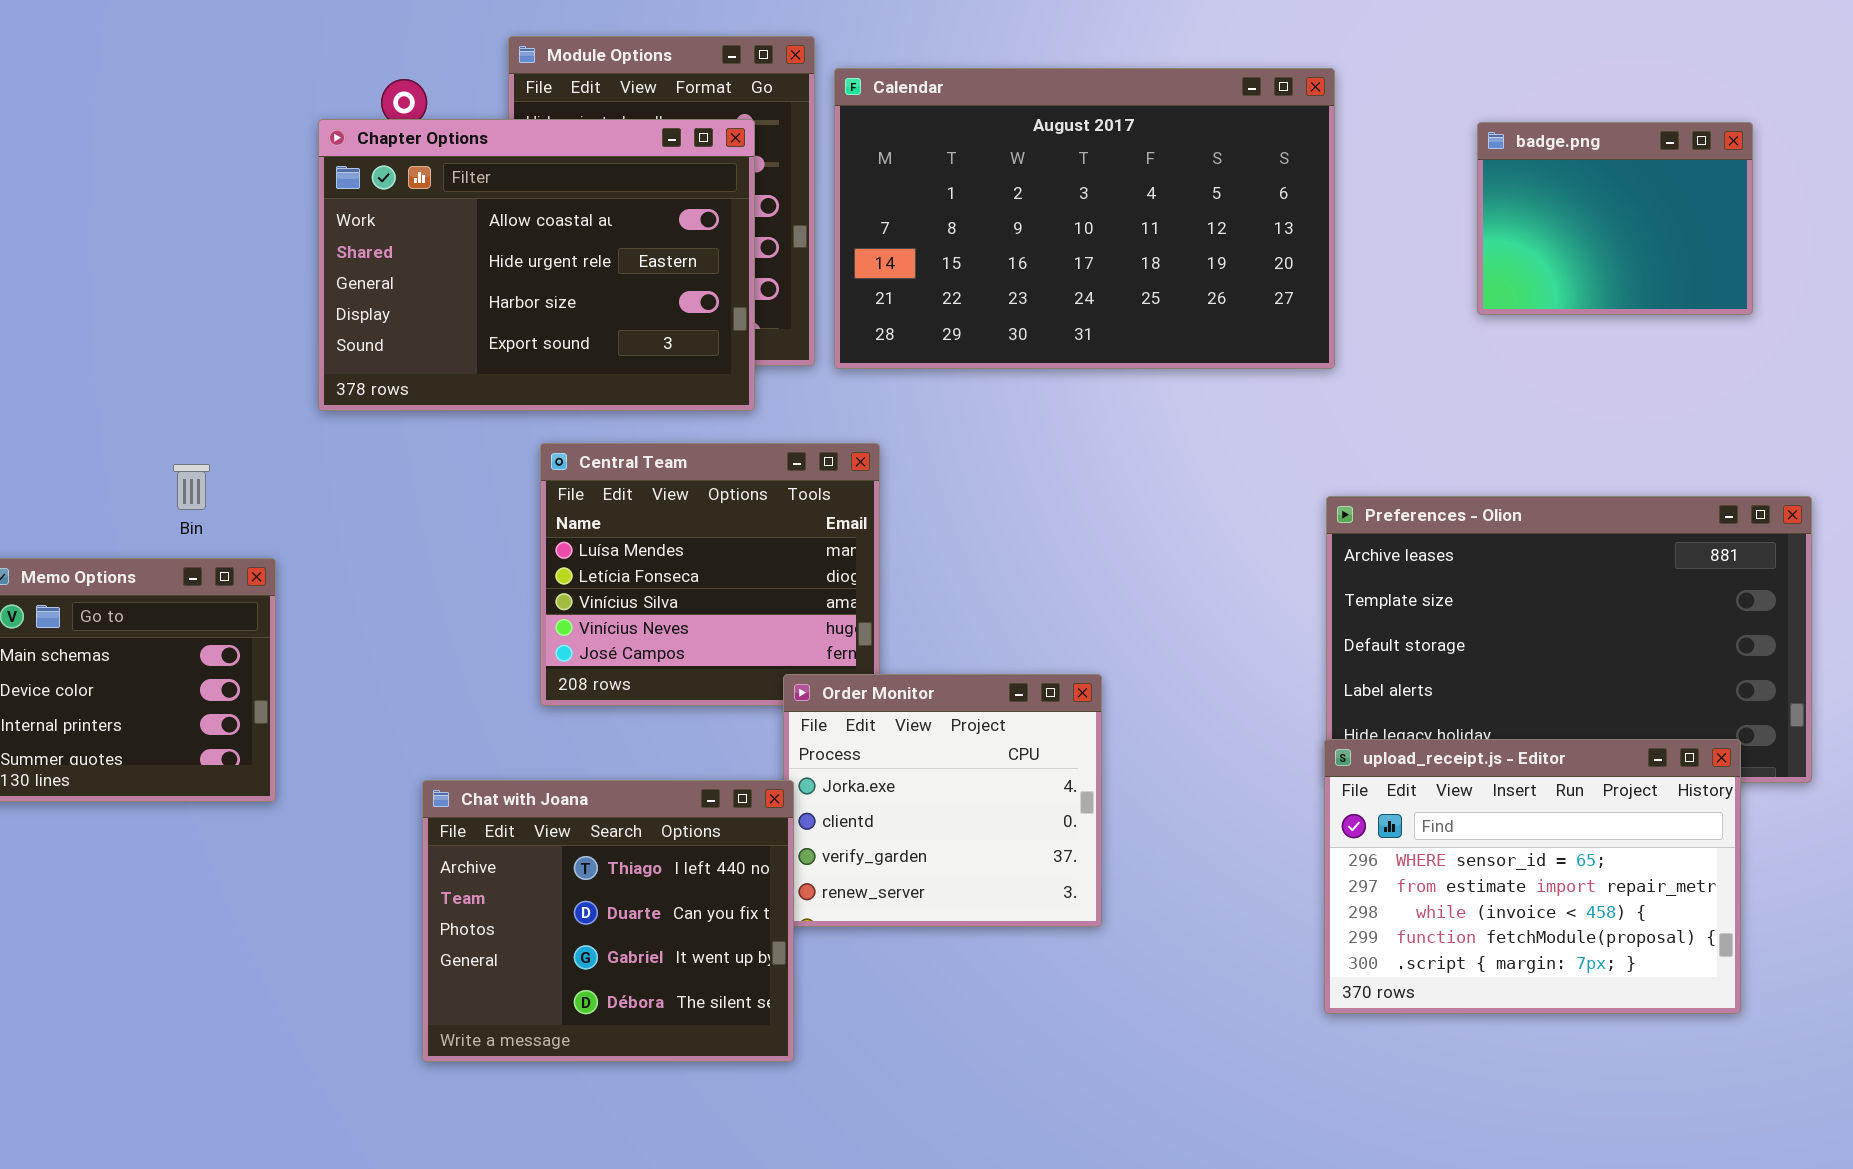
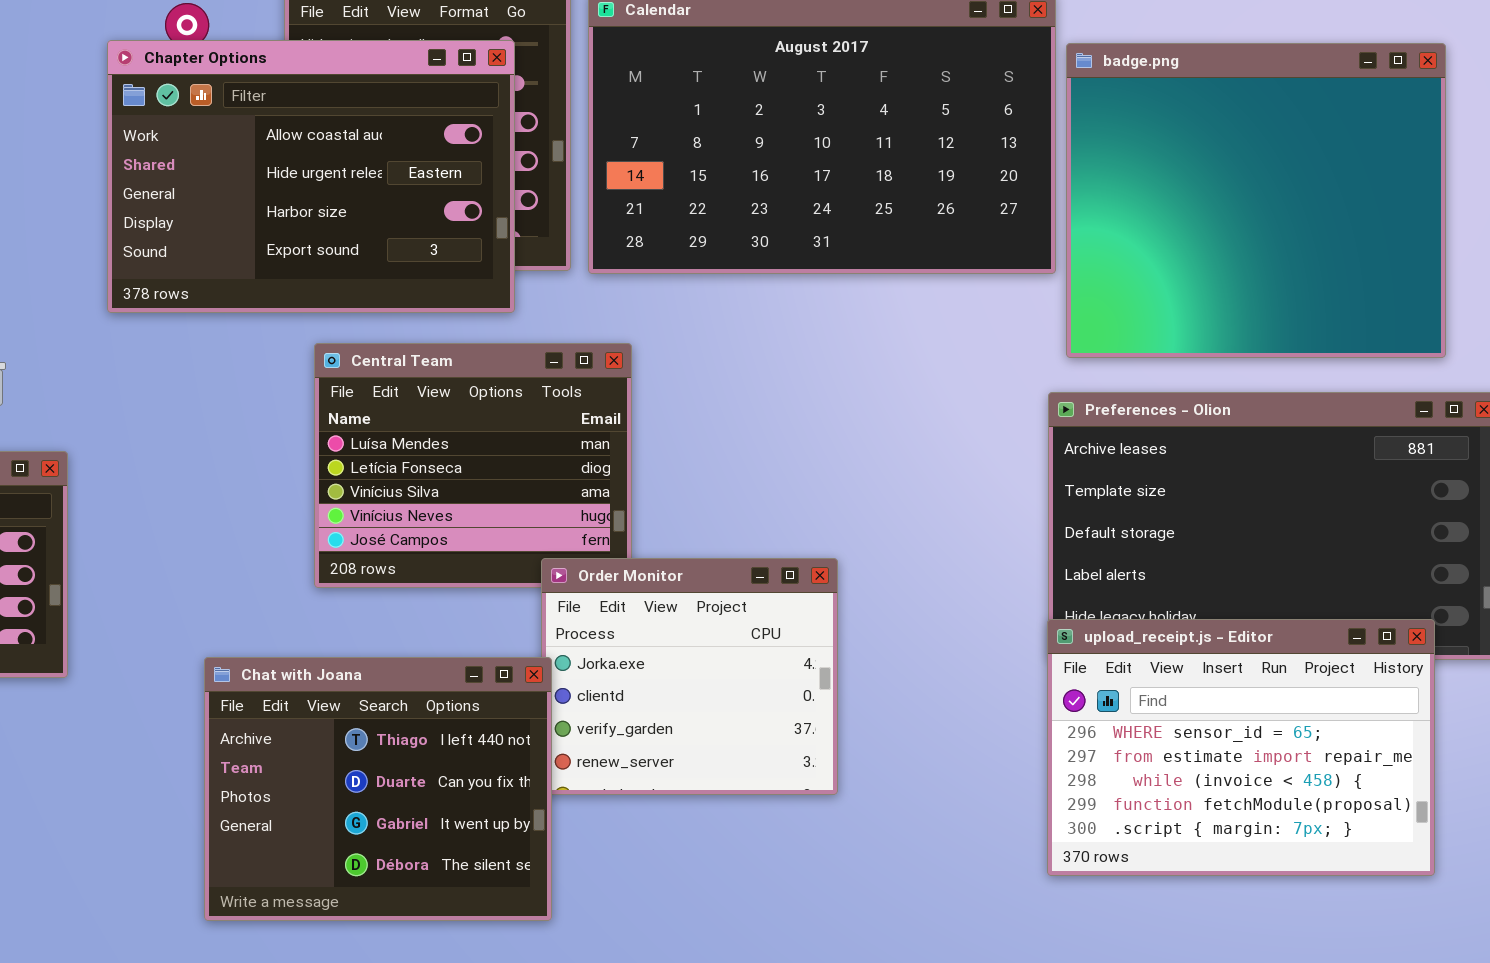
badge.png: [1477,122,1753,315] -> [1066,43,1446,358], resized

